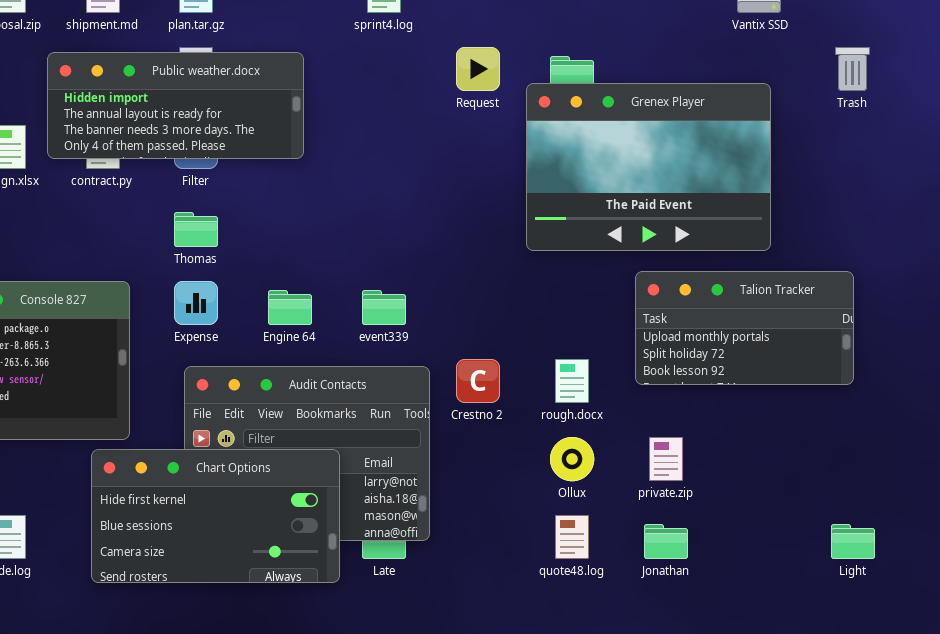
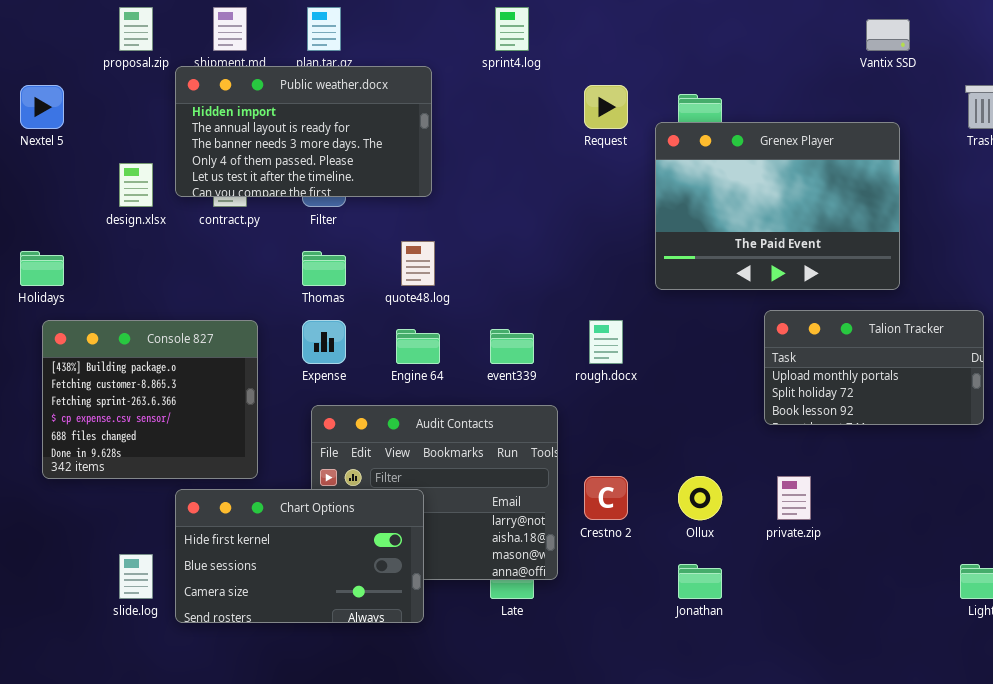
Public weather.docx: [47,52,304,159] -> [175,66,432,197], resized
Crestno 2: [456,359,500,403] -> [584,476,628,520], moved
rough.docx: [555,359,589,403] -> [589,320,623,364], moved
Chart Options: [91,449,340,583] -> [175,489,424,623], moved
quote48.log: [555,515,589,559] -> [401,241,435,286], moved
Jonathan: [644,524,688,559] -> [678,564,722,599], moved

